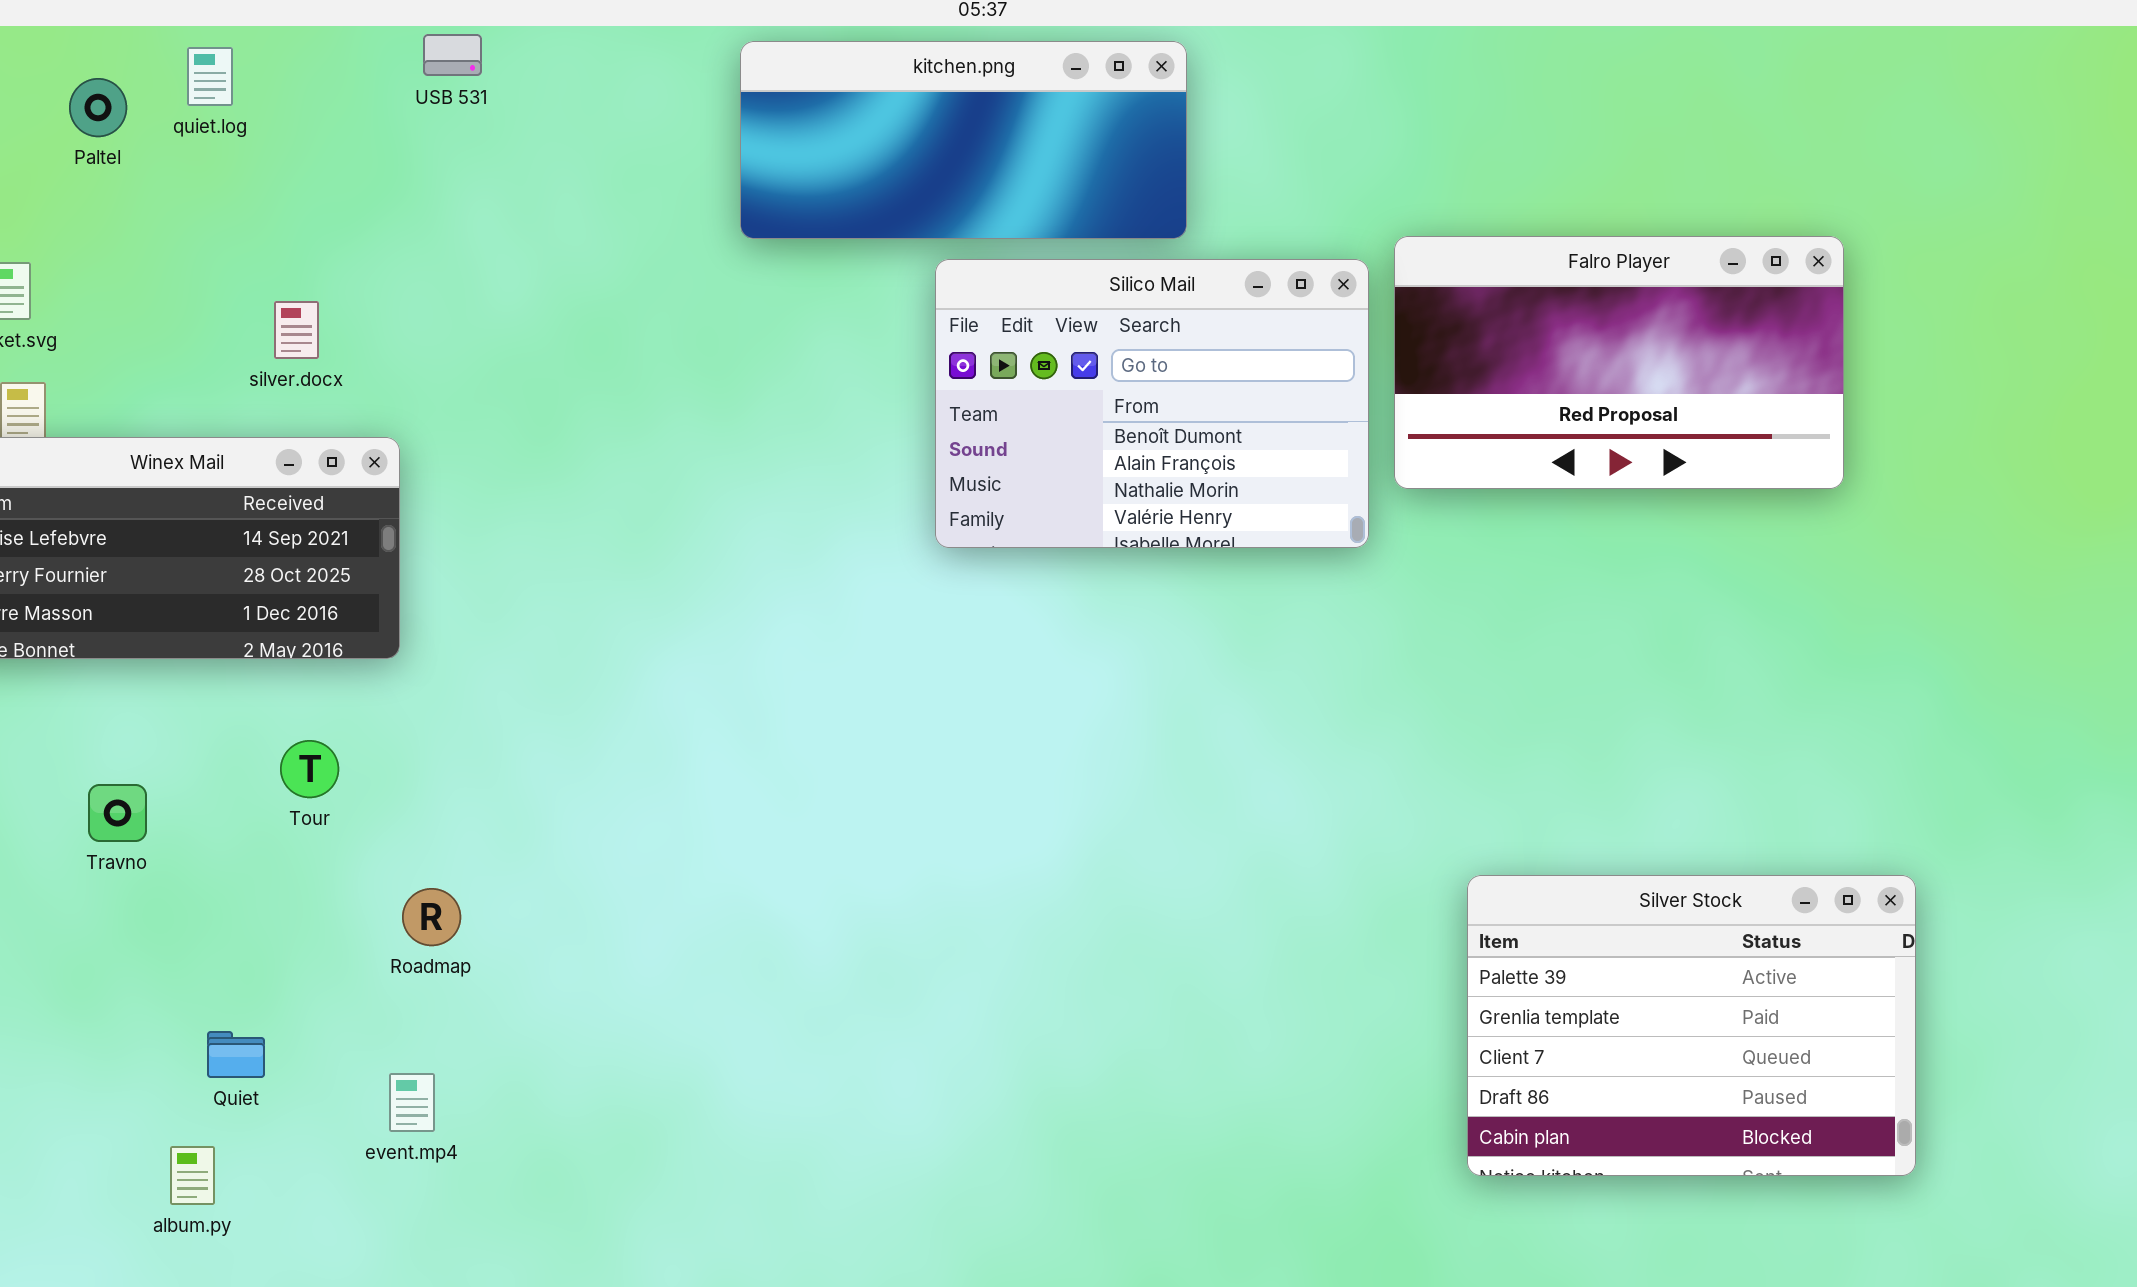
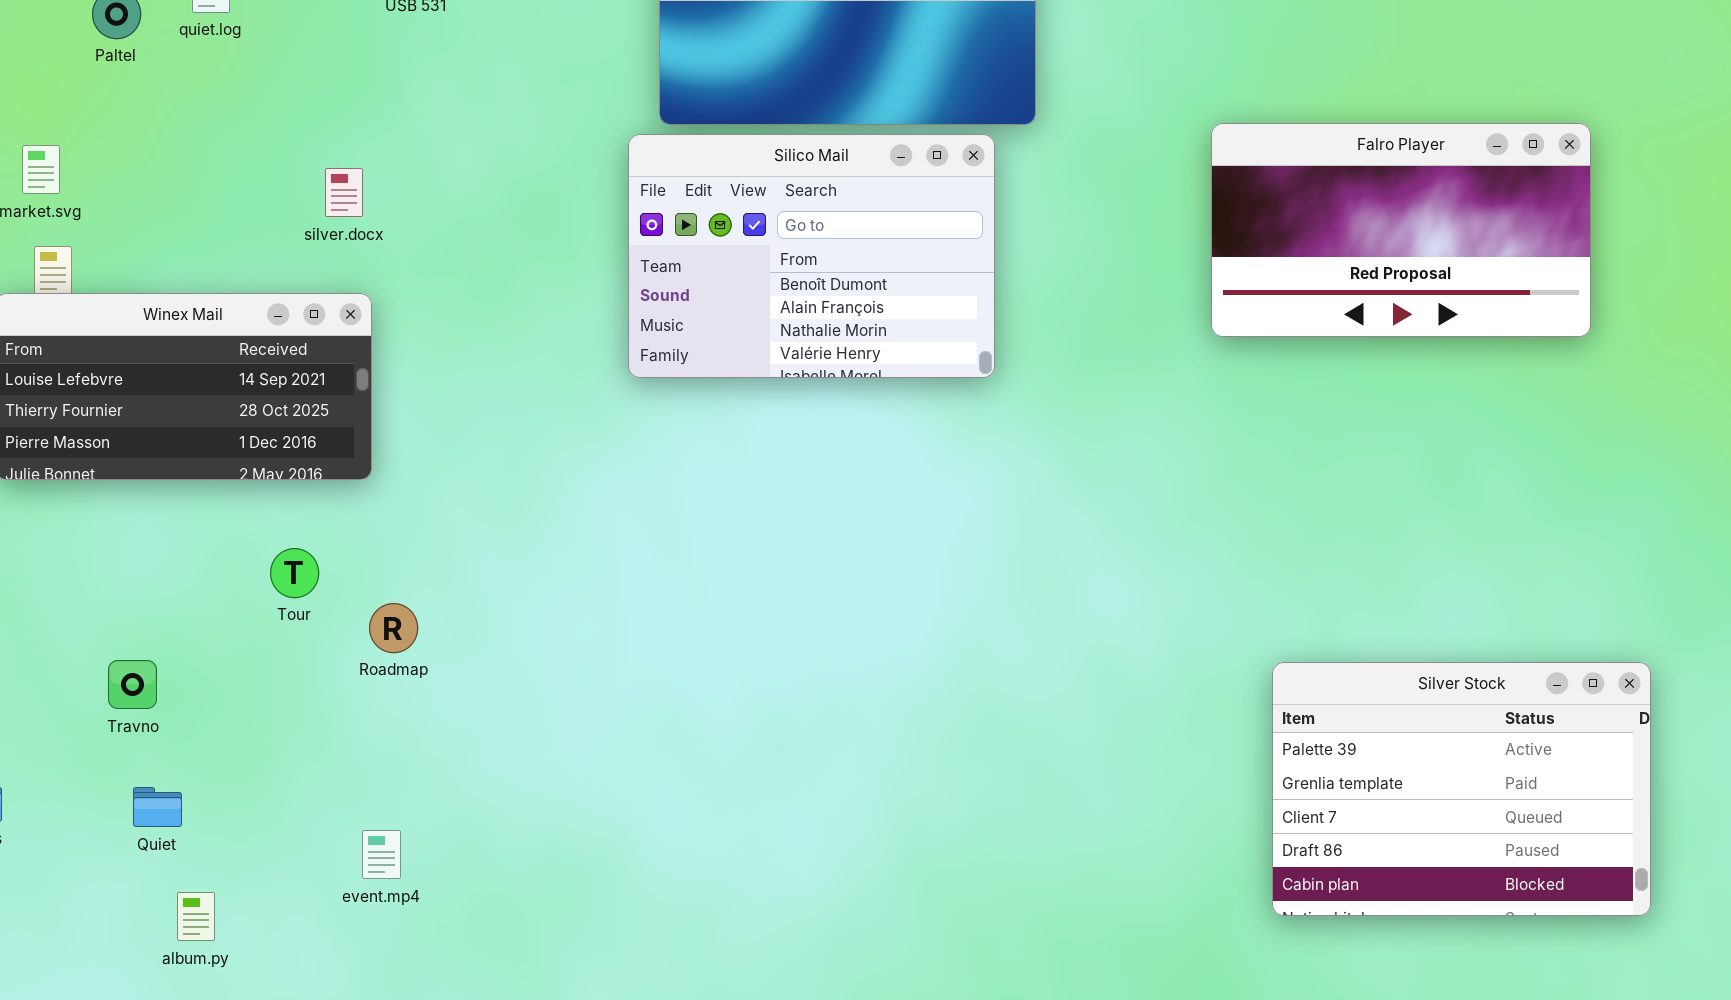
Silico Mail: [935,259,1369,548] -> [628,134,995,378], moved
silver.docx: [274,301,319,359] -> [325,168,363,217], moved
Travno: [88,784,147,842] -> [108,660,157,709], moved
Roadmap: [402,888,461,946] -> [369,603,418,653], moved
Quiet: [207,1031,265,1078] -> [133,787,182,827], moved

